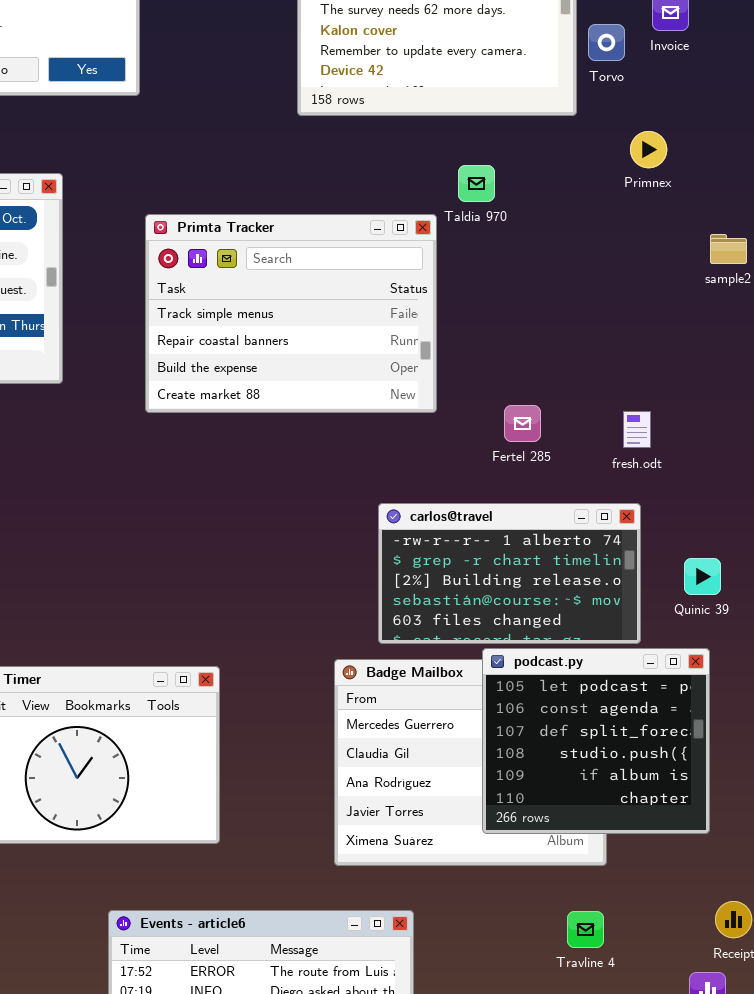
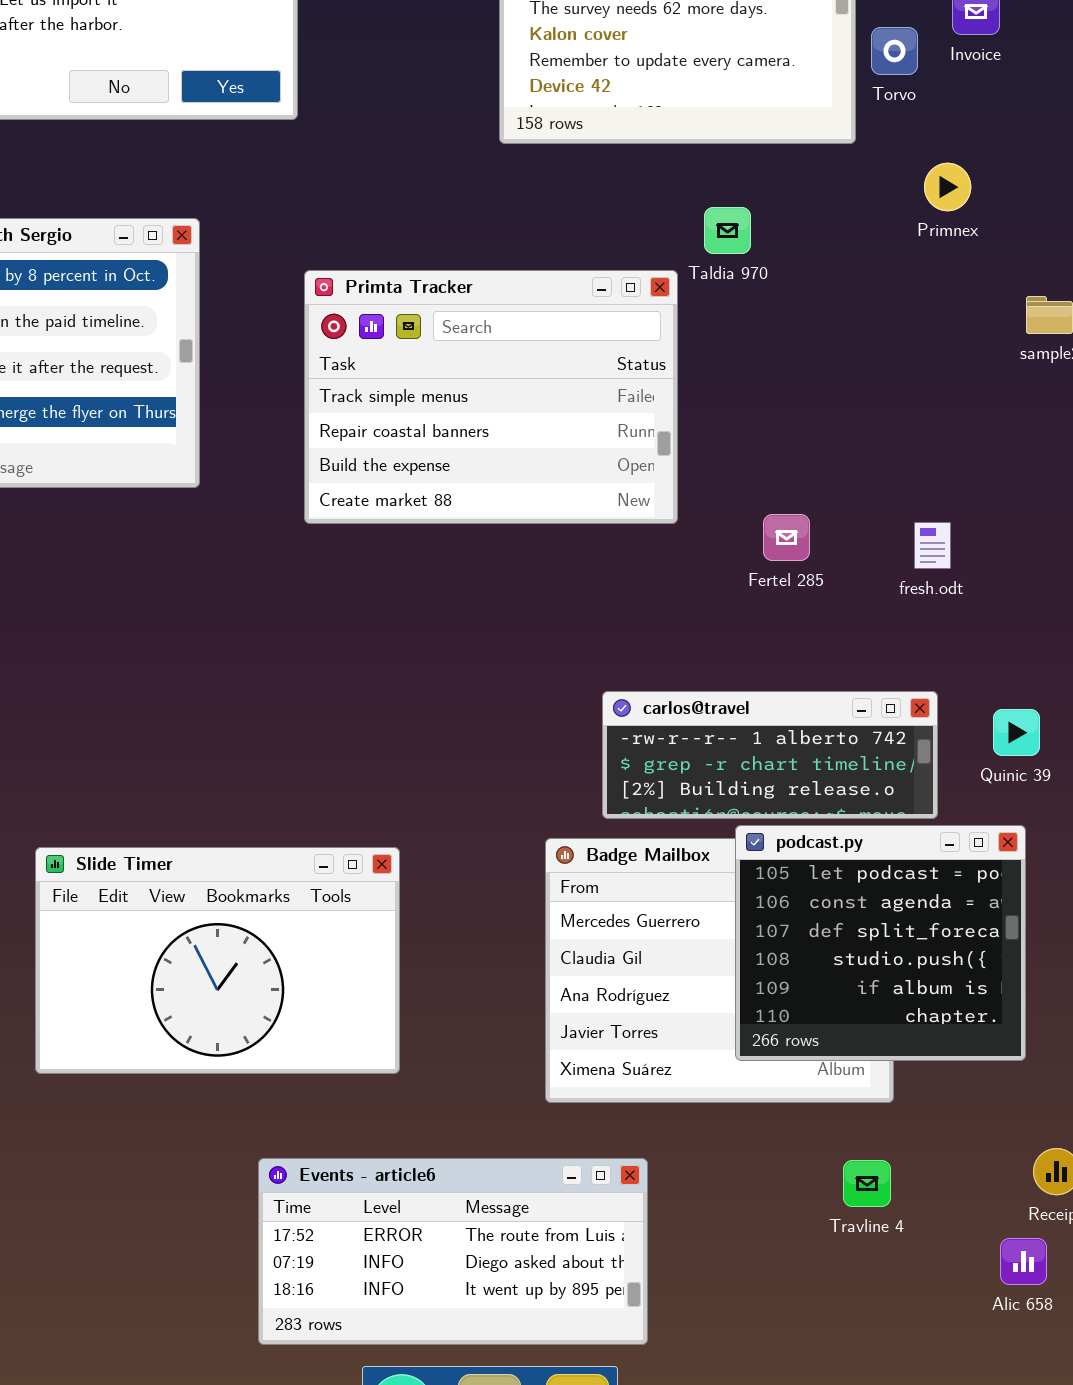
carlos@travel: [378,503,641,644] -> [602,691,938,819], resized

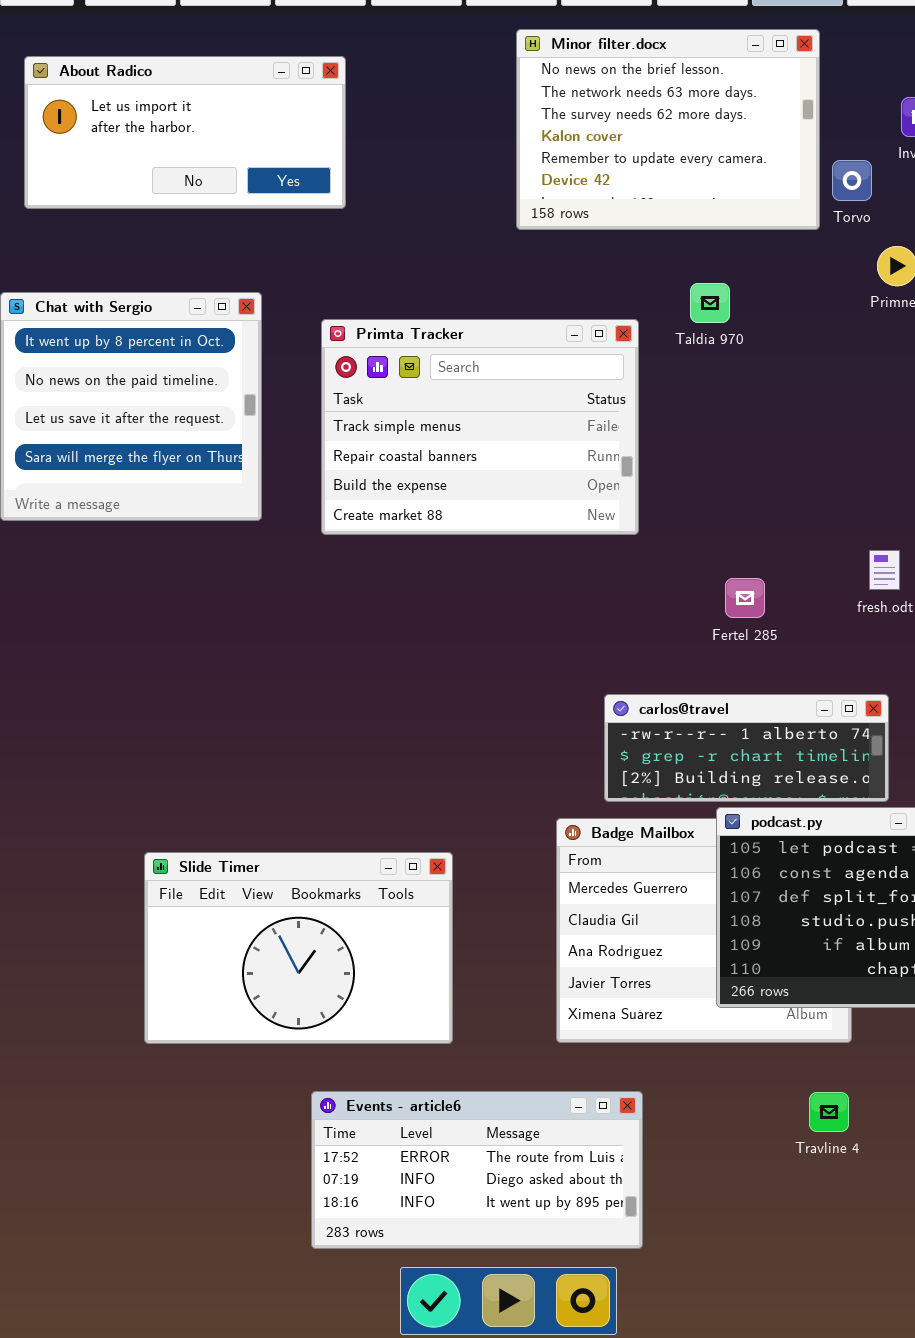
Torvo: [871,27,918,75] -> [832,160,872,201], moved
Primta Tracker: [304,270,678,524] -> [321,319,639,535], moved
Fertel 285: [763,514,810,561] -> [725,578,765,618], moved
Slide Timer: [35,847,400,1074] -> [144,852,453,1044], moved

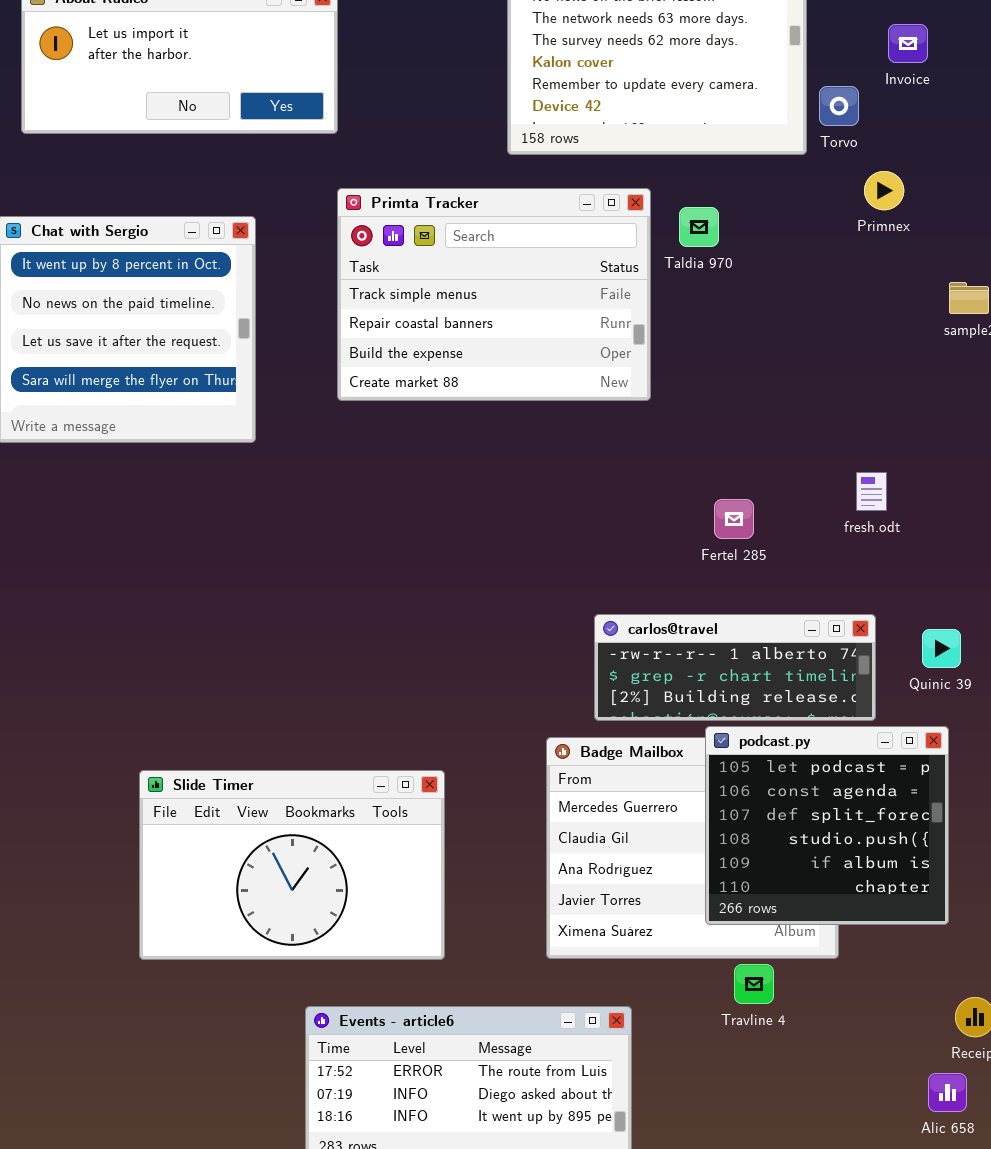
Primta Tracker: [321,319,639,535] -> [337,188,651,401], moved
Travline 4: [809,1092,849,1132] -> [734,964,774,1004], moved

